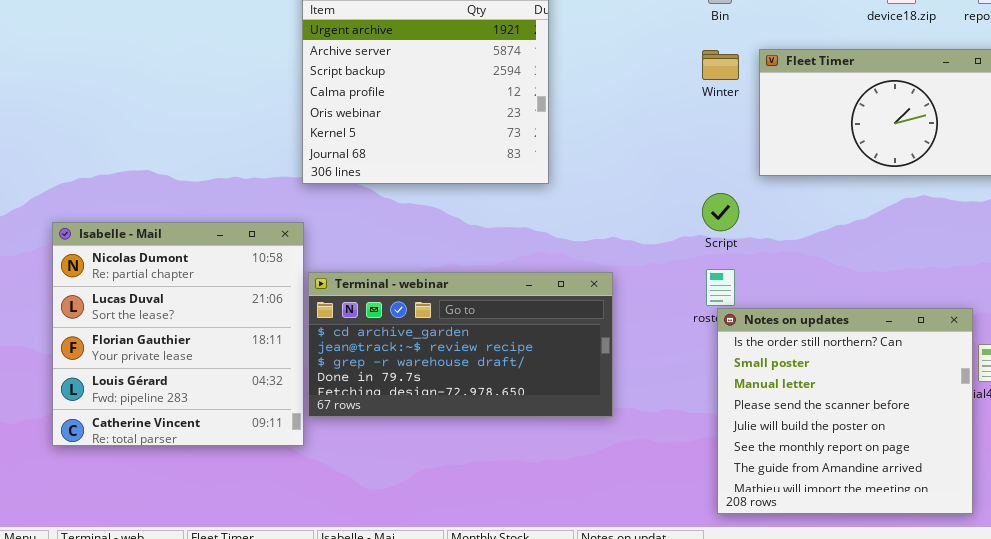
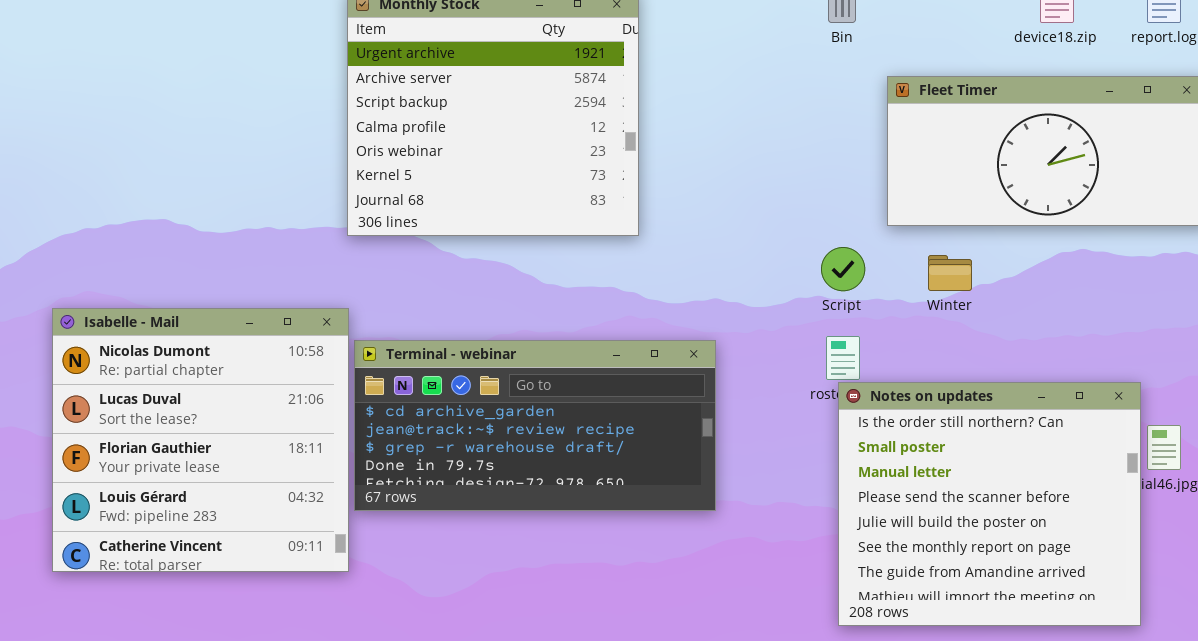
Winter: [702,50,739,80] -> [928,255,972,291], moved
Isabelle - Mail: [52,222,304,446] -> [52,308,349,572], moved

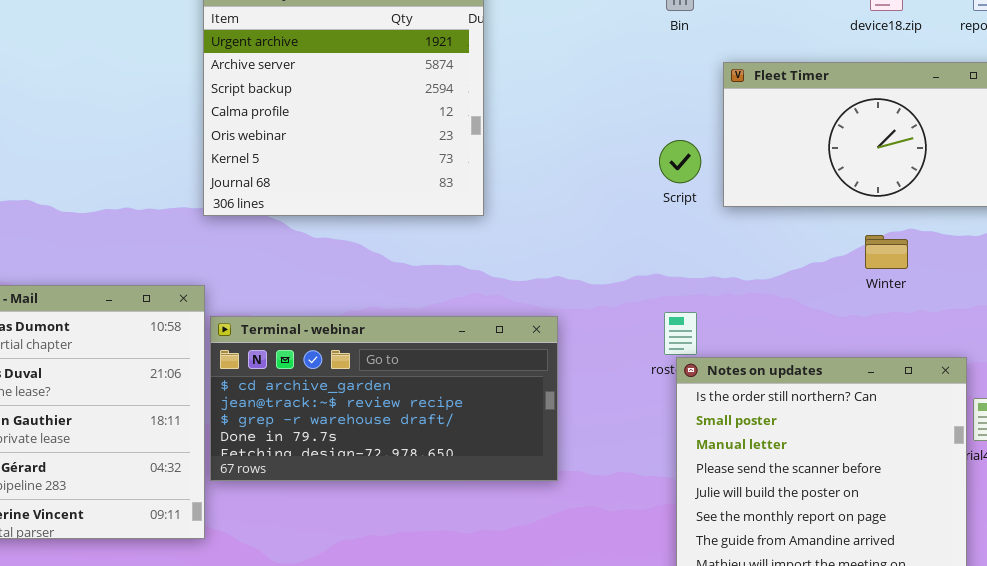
Script: [821,247,865,291] -> [659,140,701,183], moved
Winter: [928,255,972,291] -> [865,235,908,269], moved

